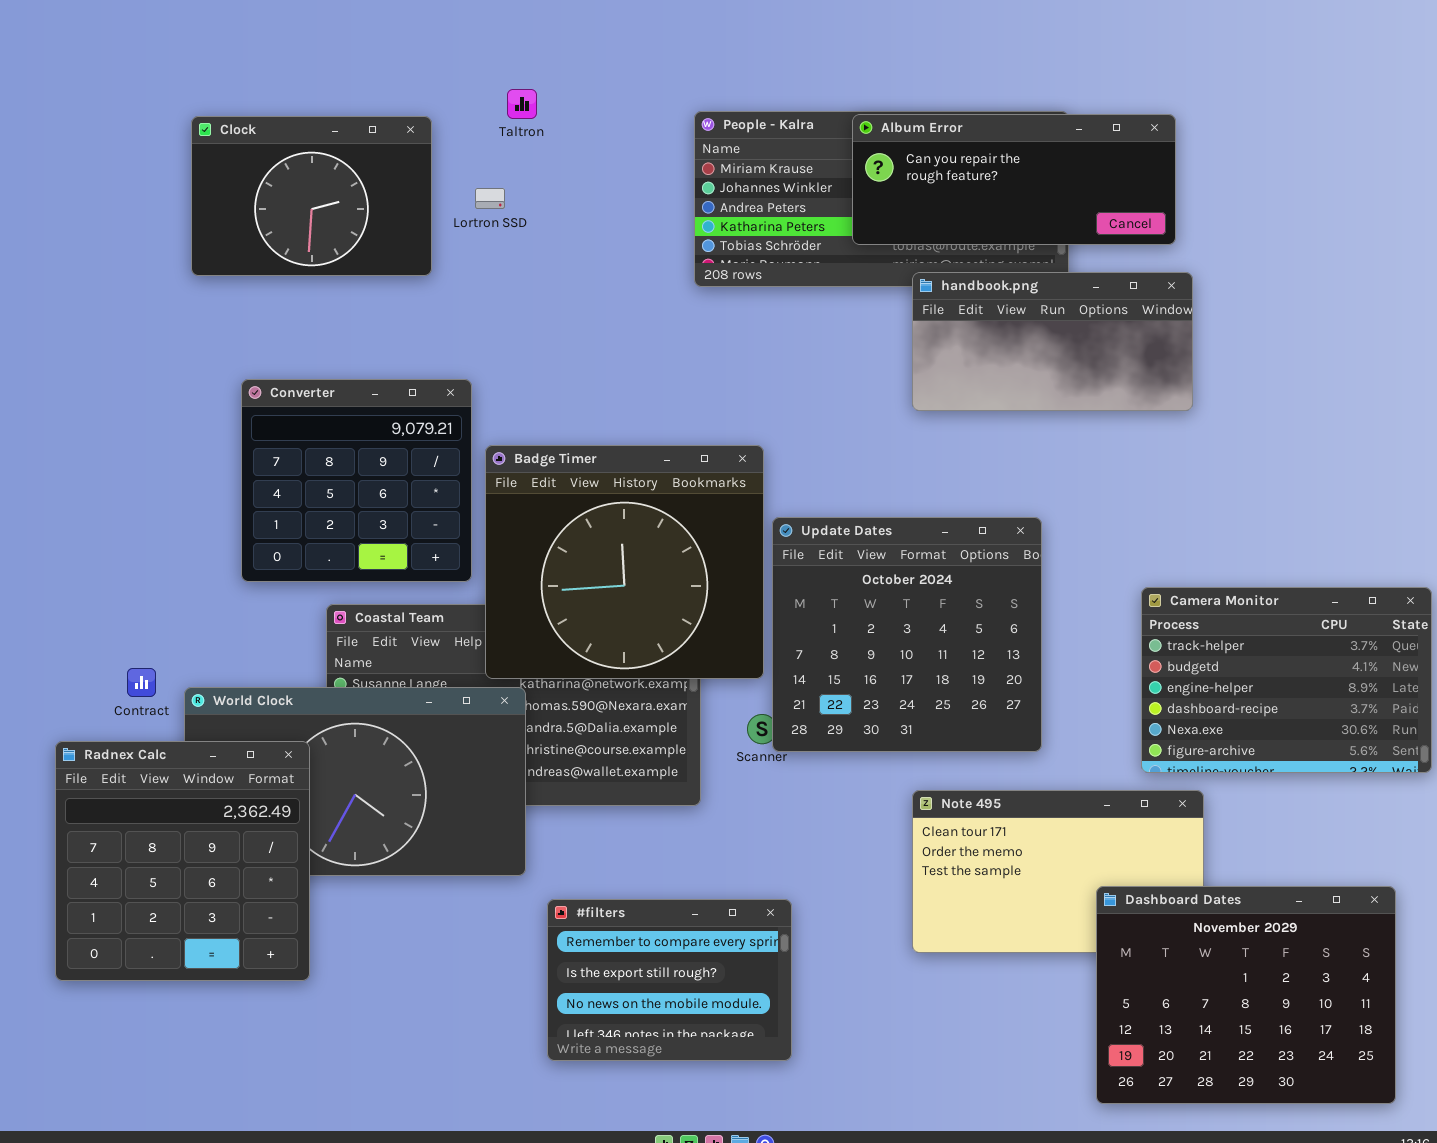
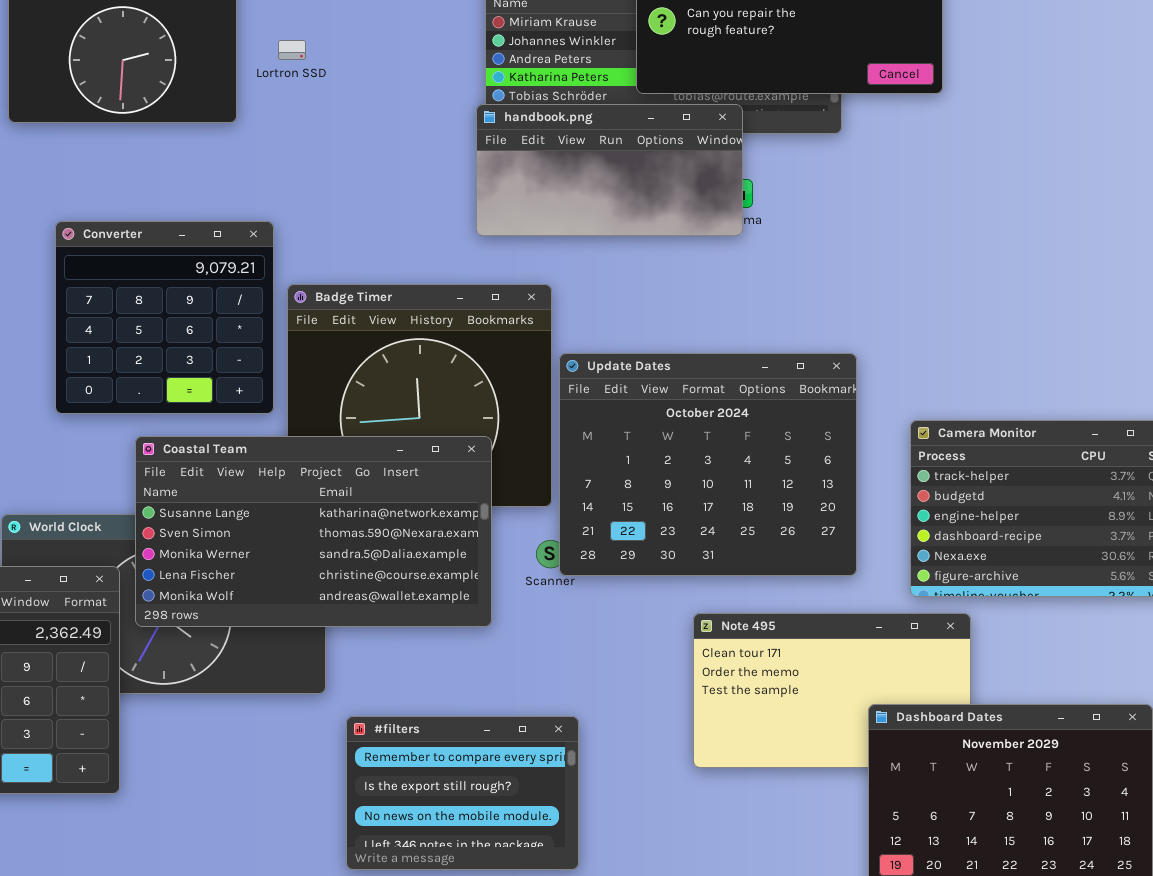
handbook.png: [912,272,1193,411] -> [476,104,743,236], moved
Update Dates: [772,517,1042,752] -> [559,353,857,576], resized
Coastal Team: [326,604,701,806] -> [135,436,492,627], raised

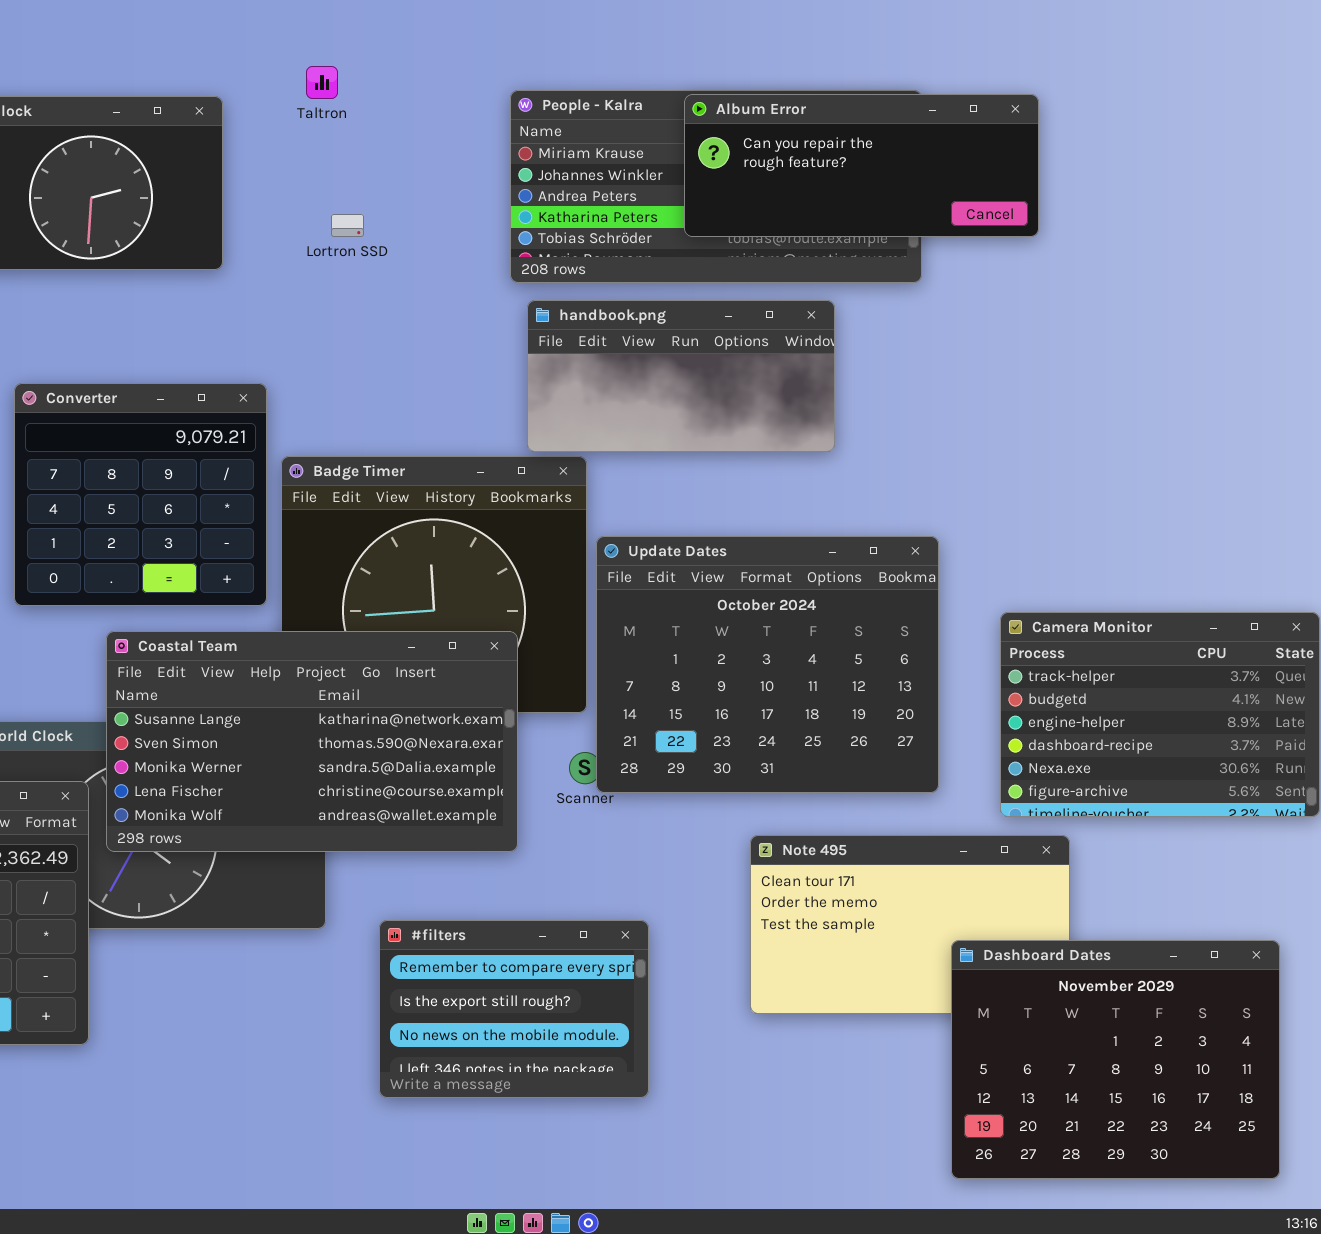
Lortron SSD: [278,40,306,60] -> [331,214,364,237], moved
handbook.png: [476,104,743,236] -> [527,300,835,452], moved
#filters: [346,716,579,870] -> [379,920,649,1098], moved

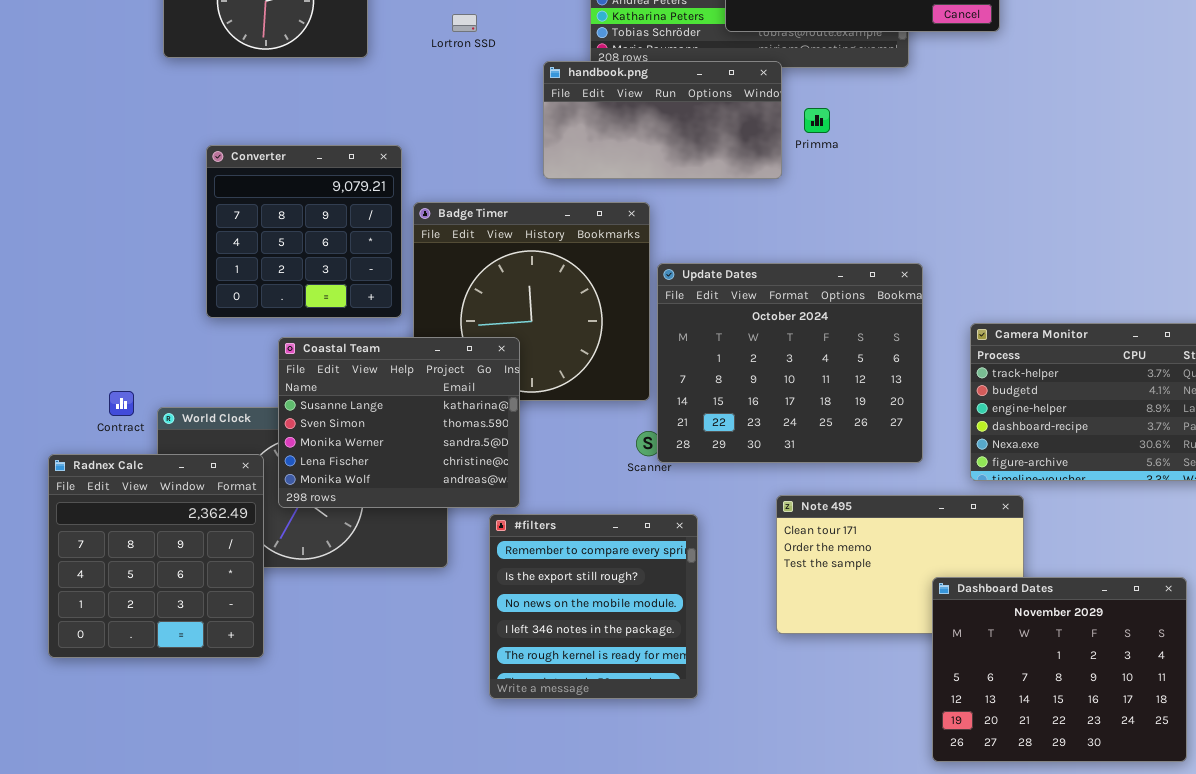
handbook.png: [527,300,835,452] -> [543,61,782,179], moved
Coastal Team: [106,631,518,852] -> [278,337,520,508], resized
#filters: [379,920,649,1098] -> [489,514,698,699], resized

